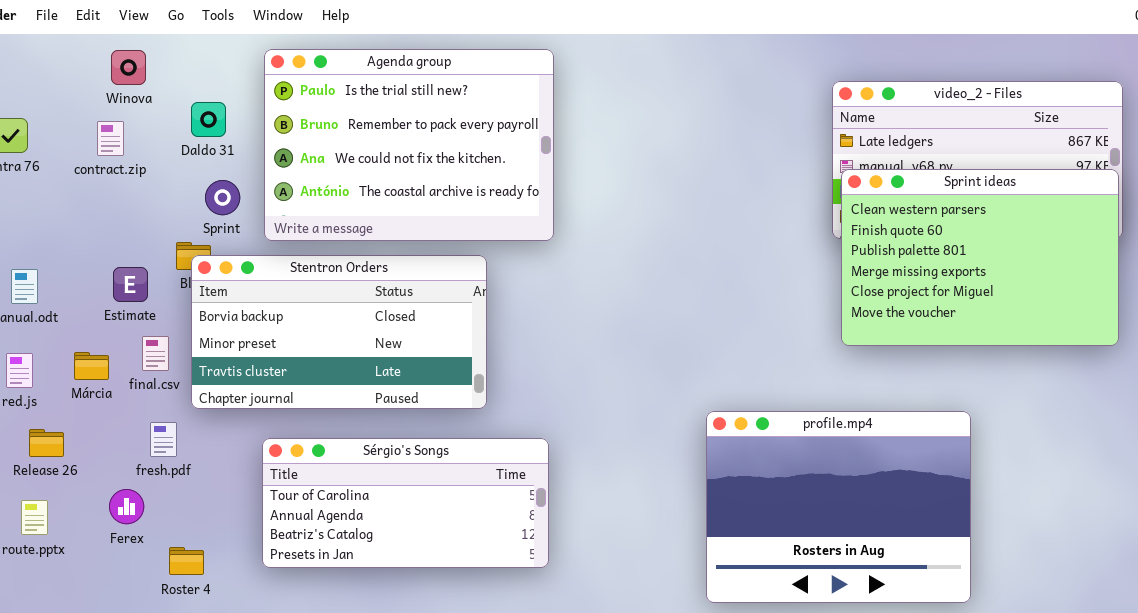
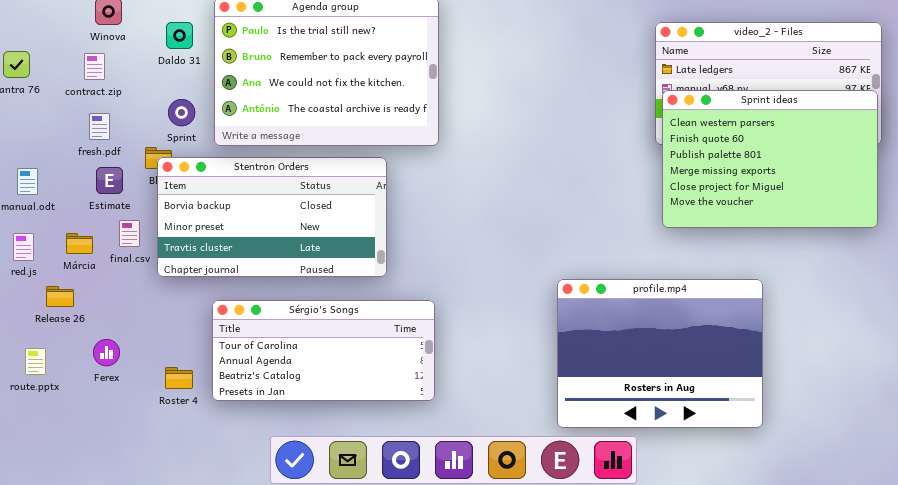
Daldo 31: [191,102,226,137] -> [166,22,193,49], moved
fresh.pdf: [150,422,177,457] -> [89,113,110,140], moved
Release 26: [29,429,64,457] -> [46,286,74,307], moved
Roster 4: [169,547,204,575] -> [165,367,193,389], moved

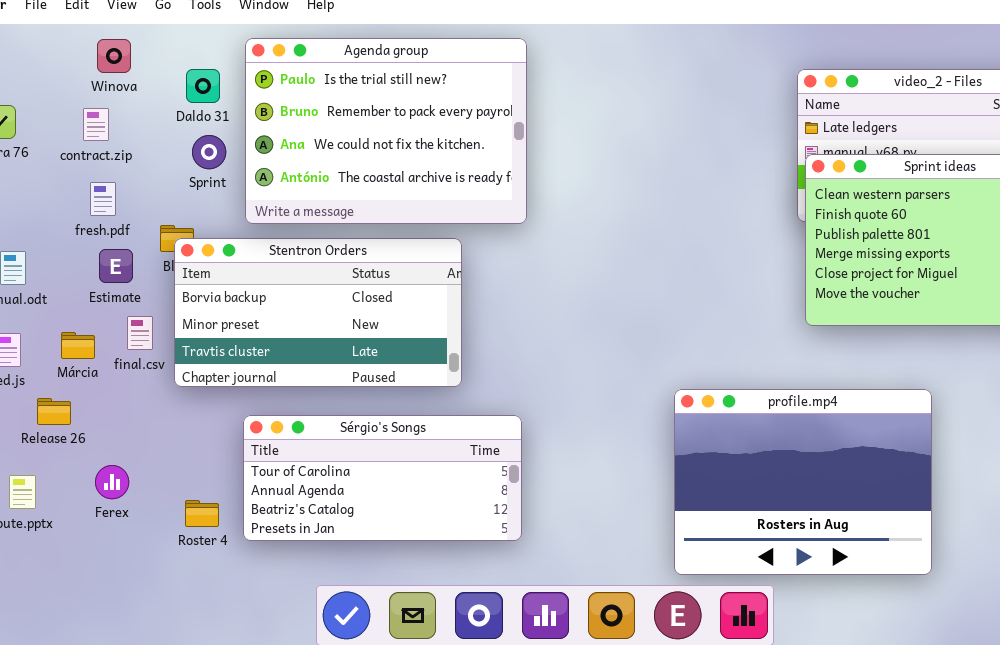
Sprint: [168,99,195,126] -> [192,135,226,169], moved

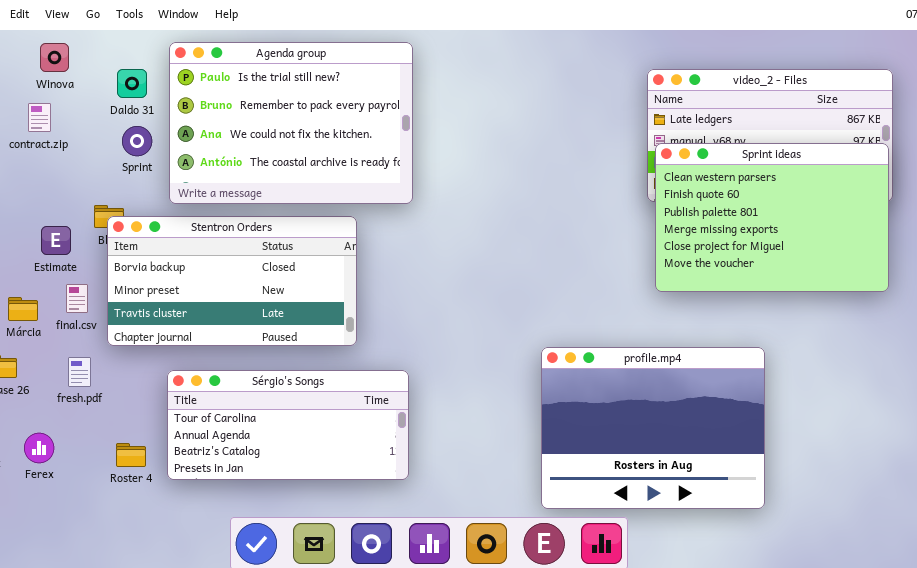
fresh.pdf: [90,182,116,216] -> [68,357,91,387], moved
Ferex: [95,465,129,499] -> [24,433,54,463], moved

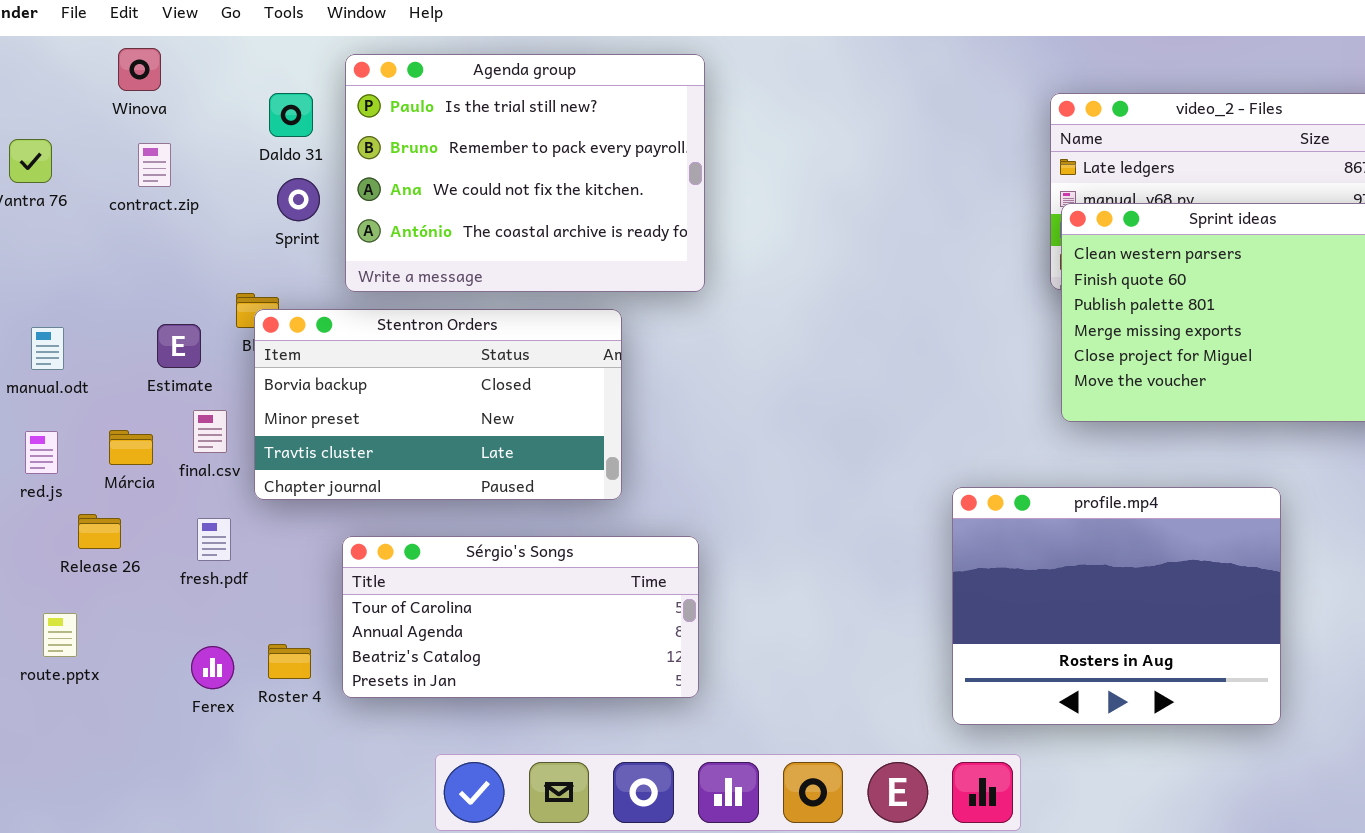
Winova: [40,43,69,72] -> [118,48,161,91], moved
profile.mp4: [541,347,765,509] -> [952,487,1281,725], moved
Ferex: [24,433,54,463] -> [191,646,234,689], moved

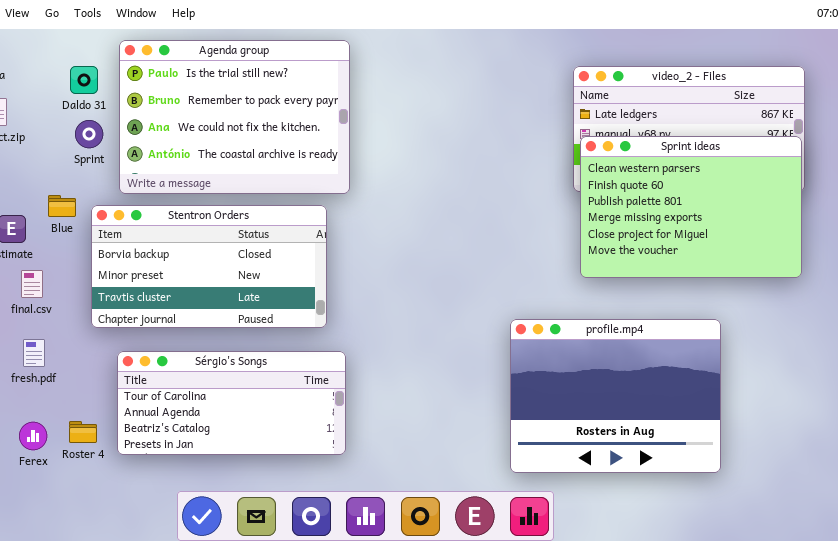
Stentron Orders: [254,309,622,500] -> [91,205,327,328], moved

